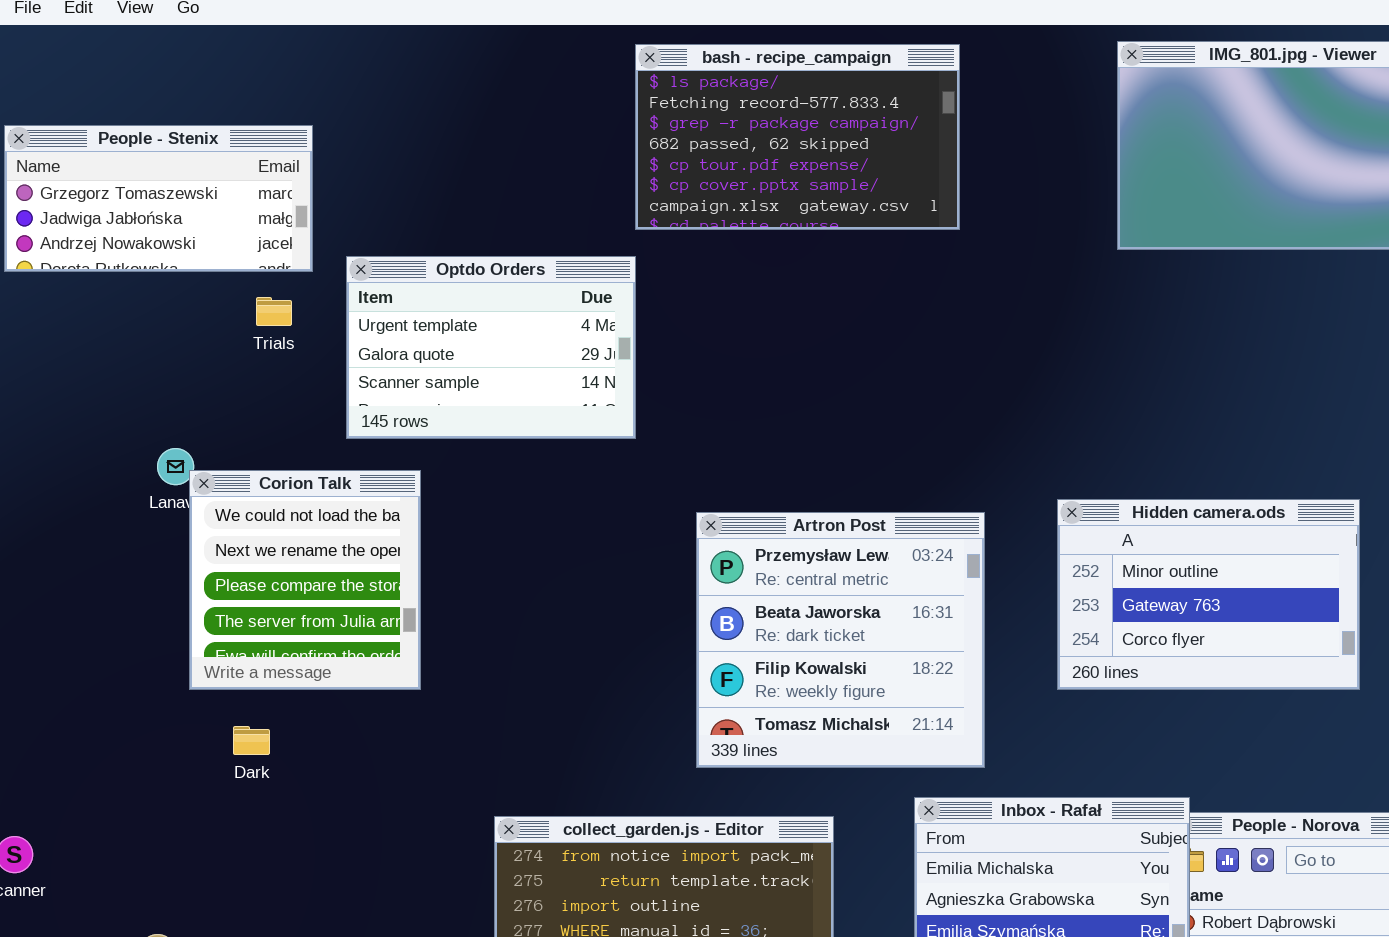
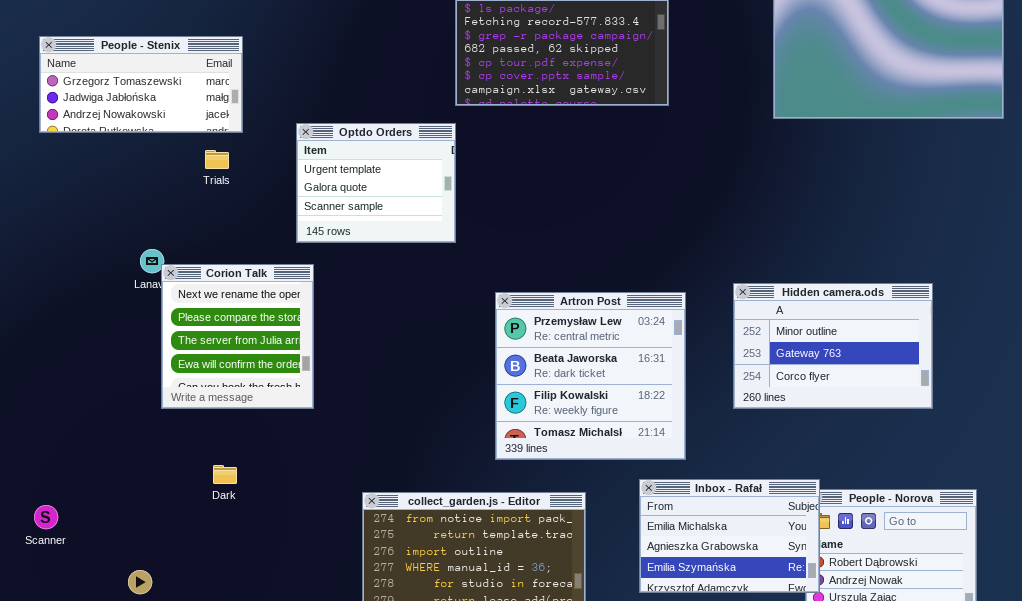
Optdo Orders: [346,256,636,439] -> [296,123,456,243], resized
Corion Talk: [189,470,421,690] -> [161,264,314,409], scrolled down 1 row
Dark: [233,726,270,755] -> [213,465,237,484], moved

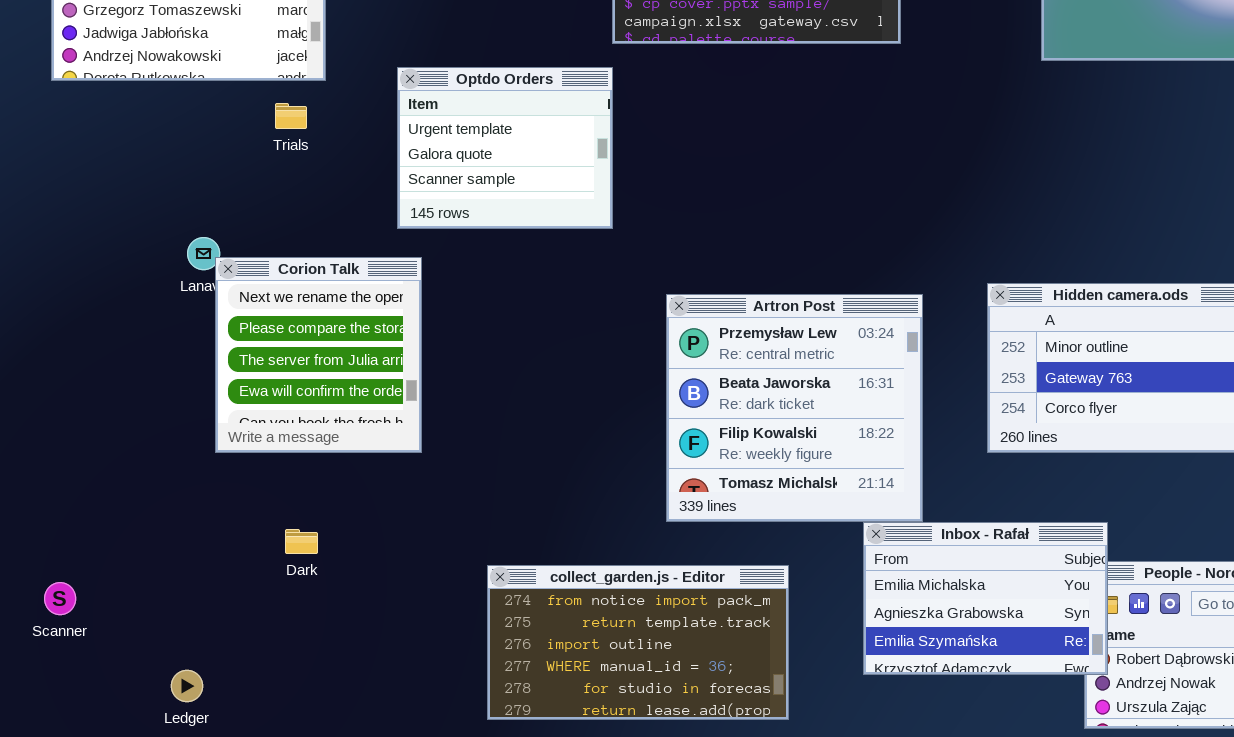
Inbox - Rafał: [639,479,820,593] -> [863,522,1108,675], moved

